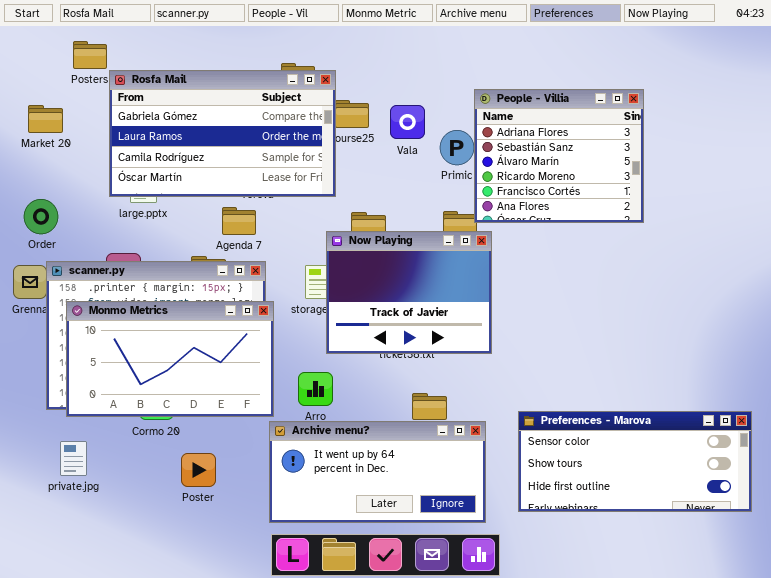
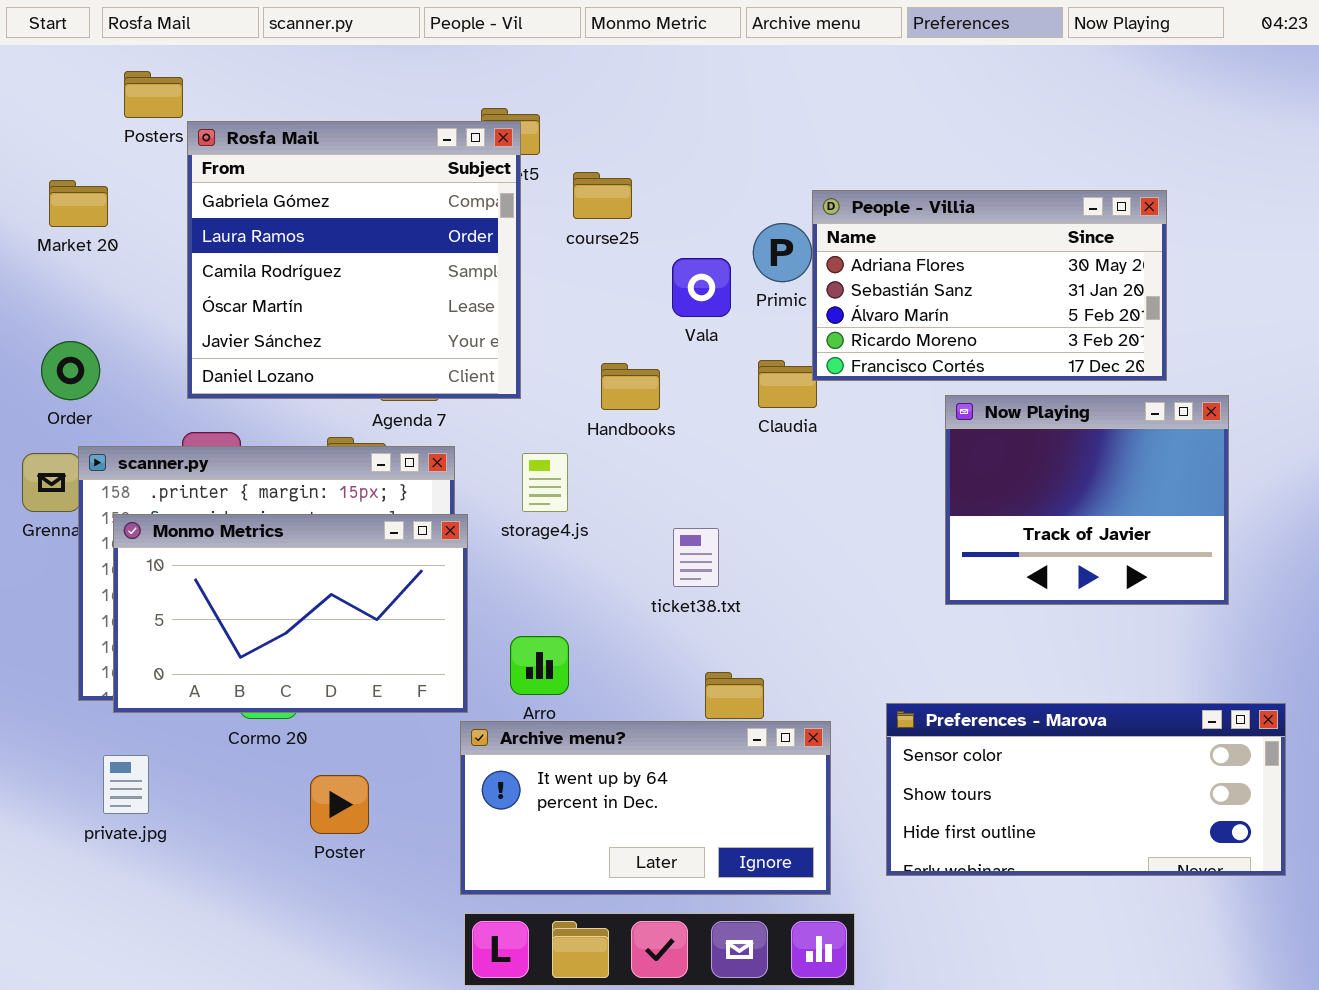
Rosfa Mail: [109,70,336,197] -> [187,121,521,399], resized
People - Villia: [474,89,644,223] -> [812,190,1167,381], resized
Vala: [390,105,425,139] -> [672,258,731,317], moved
Now Playing: [326,231,492,354] -> [945,395,1229,605], moved

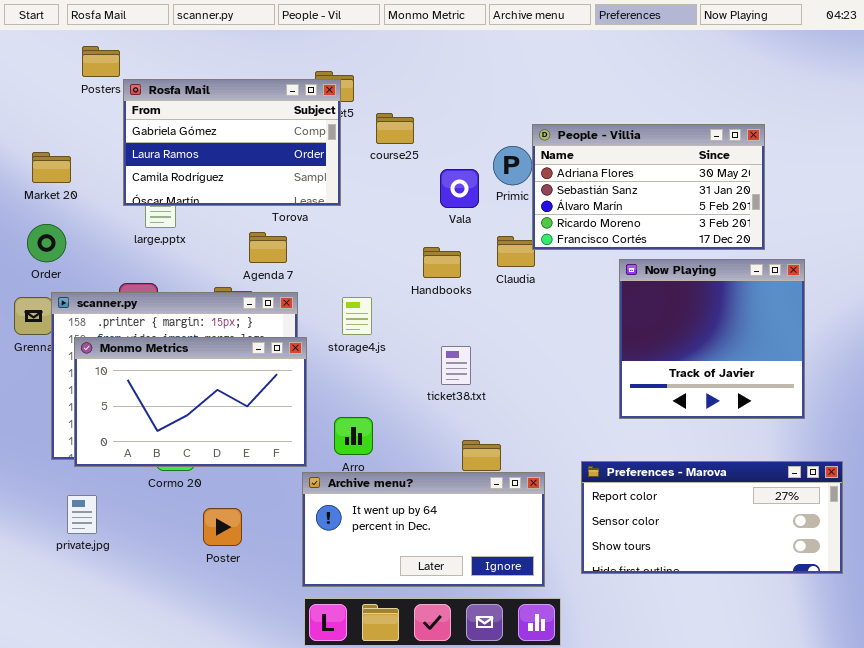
Rosfa Mail: [187,121,521,399] -> [123,79,341,206], resized
Market 20: [49,180,108,227] -> [32,152,71,183], moved
Handbooks: [601,363,660,410] -> [423,247,461,278], moved
Now Playing: [945,395,1229,605] -> [619,259,805,419], resized
Preferences - Marova: [886,703,1286,876] -> [581,461,843,574], scrolled up 1 row

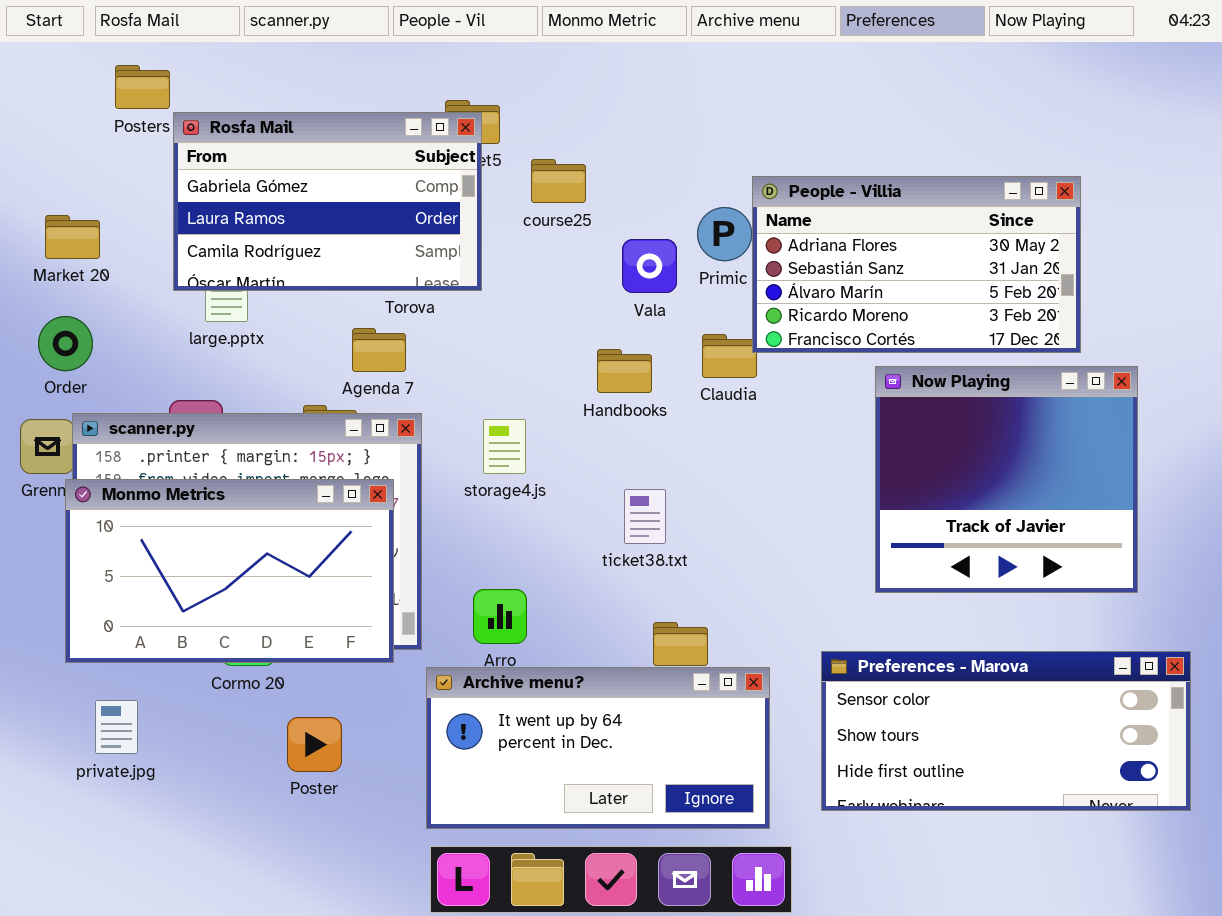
Monmo Metrics: [74,337,307,467] -> [65,479,394,663], moved
Preferences - Marova: [581,461,843,574] -> [821,651,1191,811], scrolled down 1 row

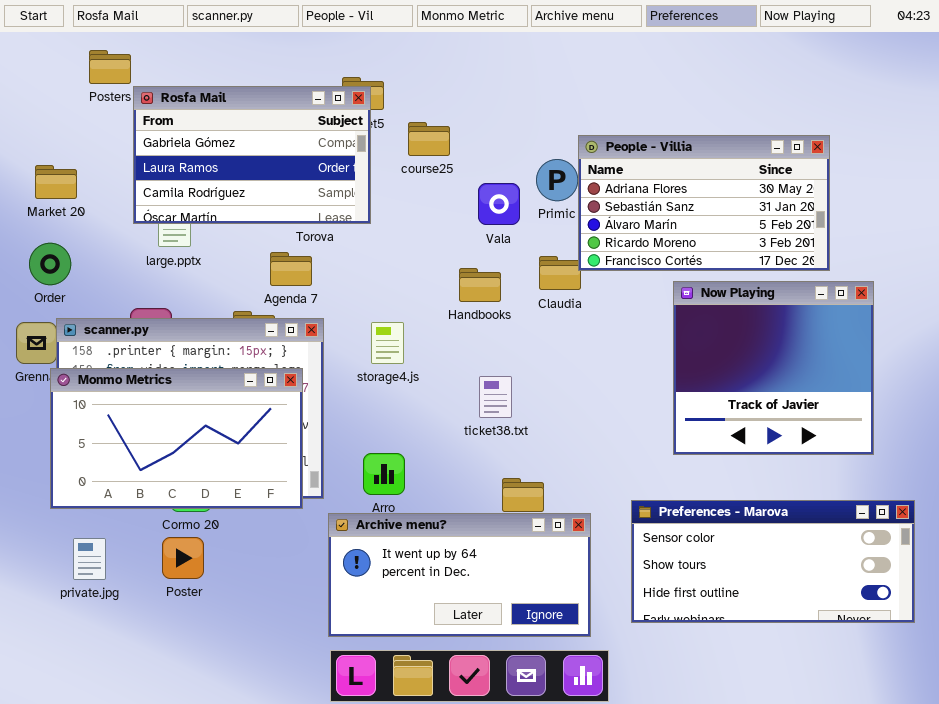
Poster: [287,717,342,772] -> [162,537,204,579], moved

